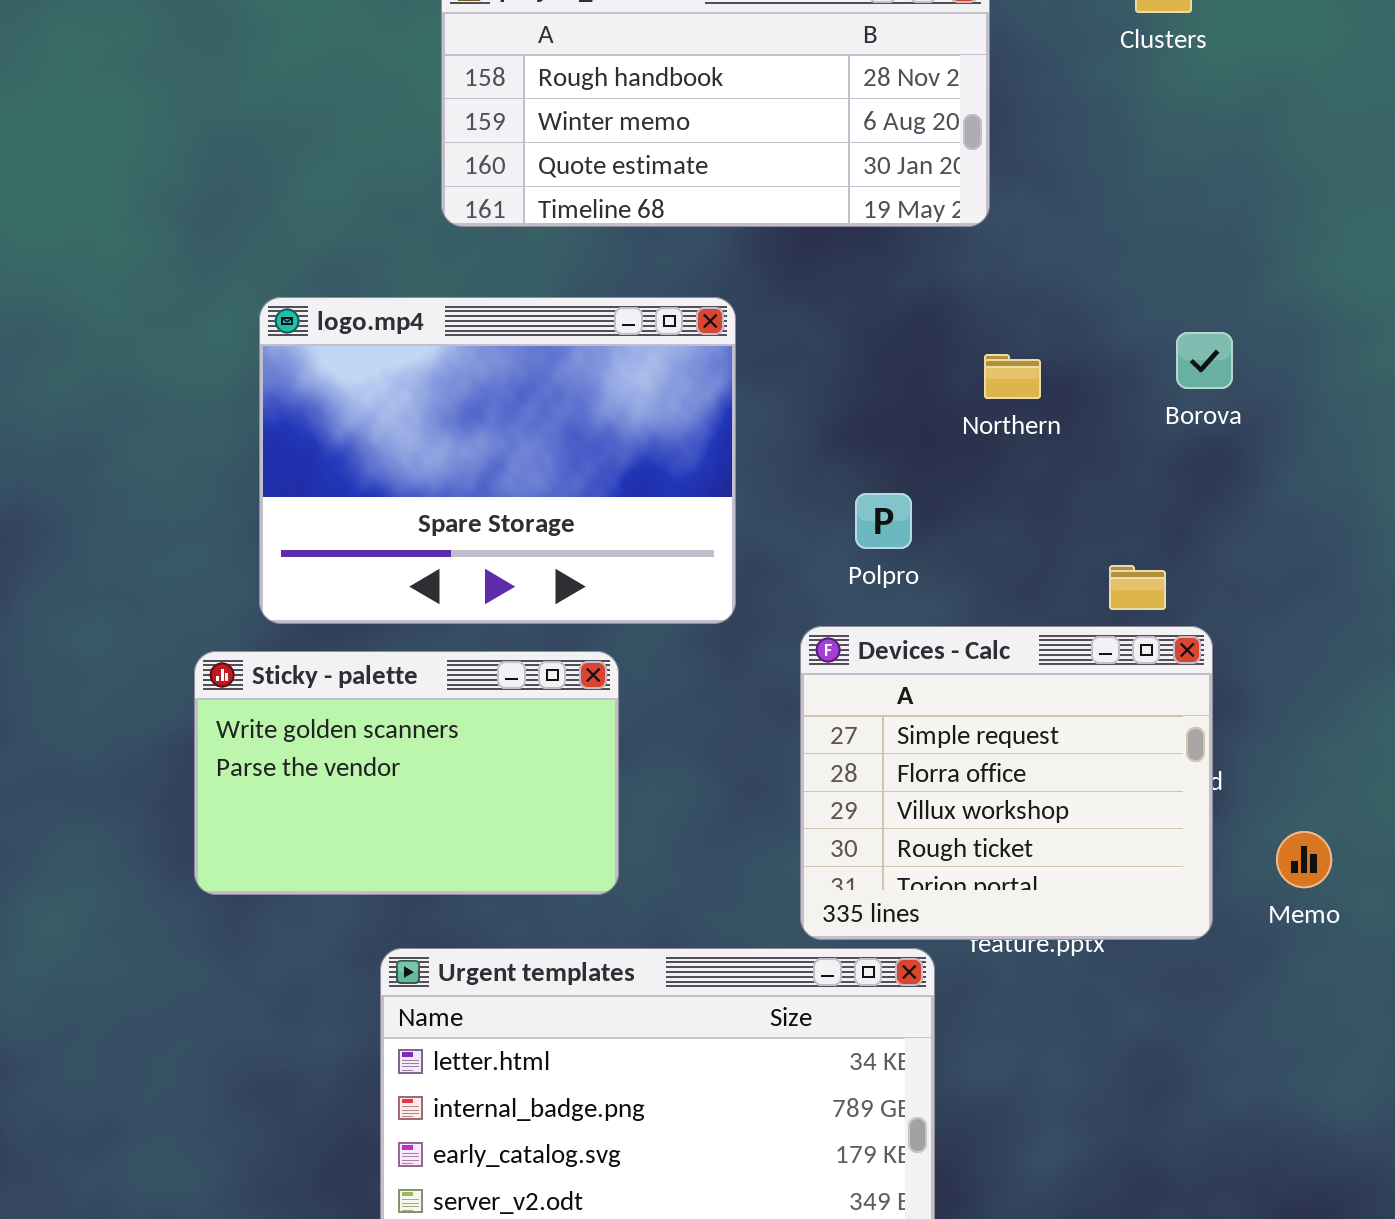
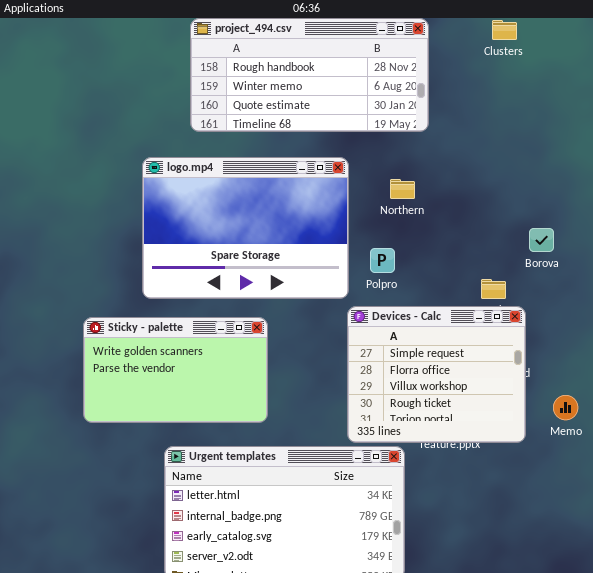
logo.mp4: [259,297,736,624] -> [142,157,349,299], moved
Borova: [1176,332,1233,389] -> [529,228,554,252], moved
Northern: [984,354,1041,399] -> [390,179,415,199], moved

